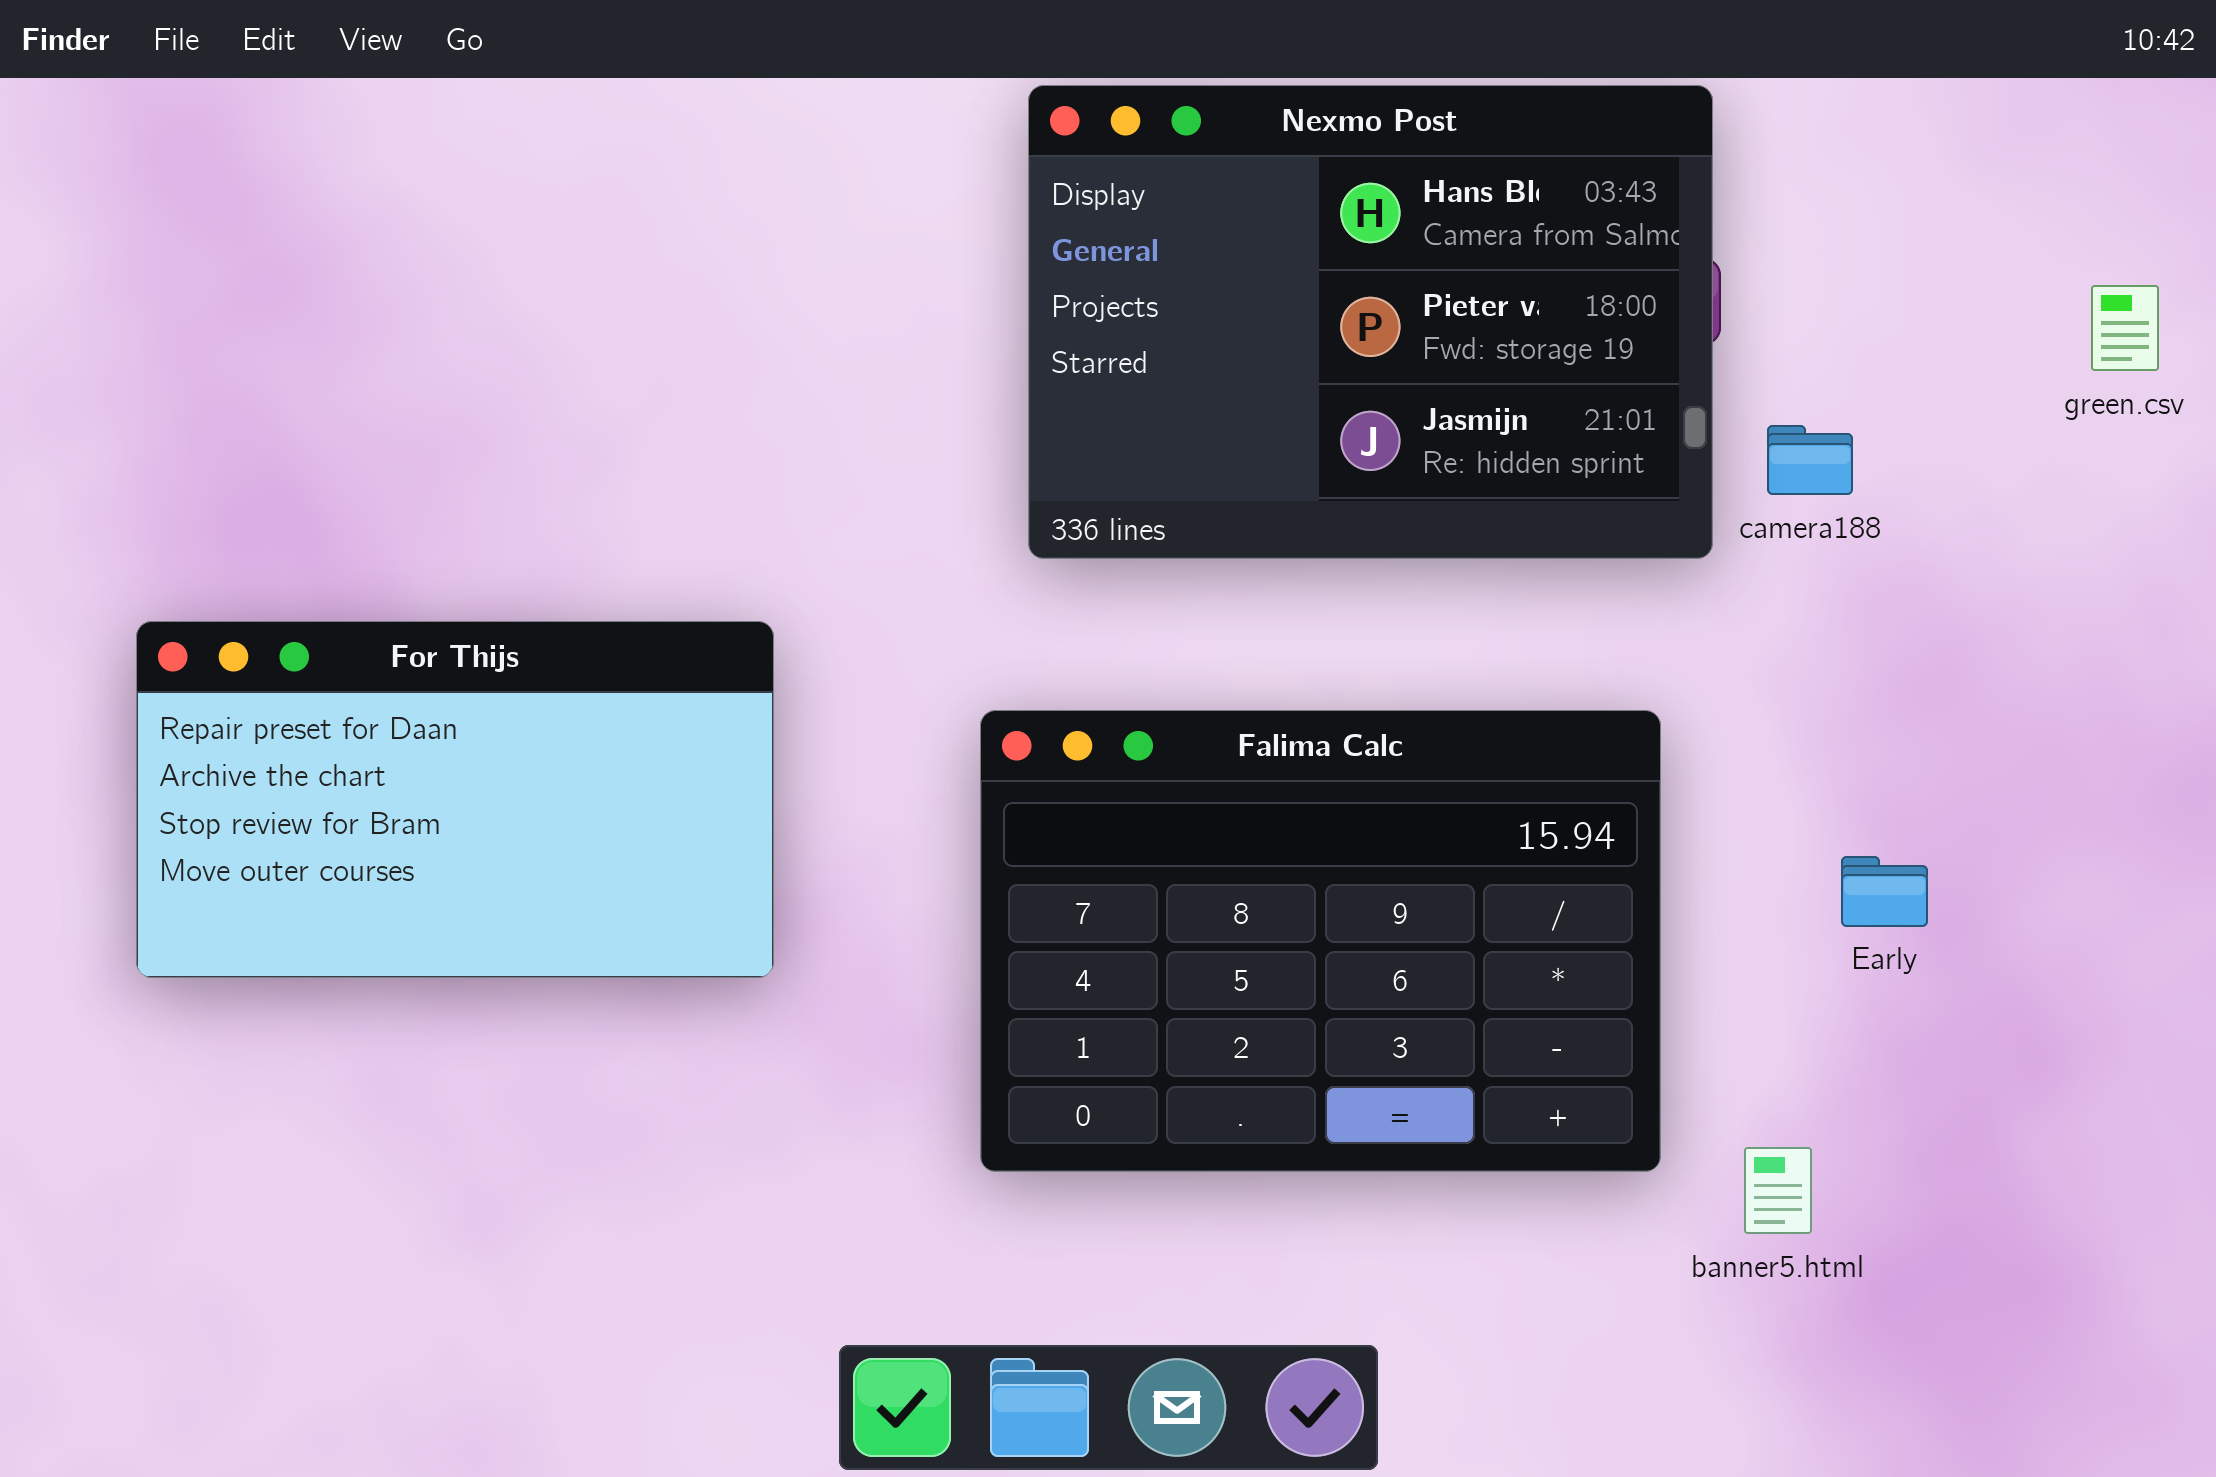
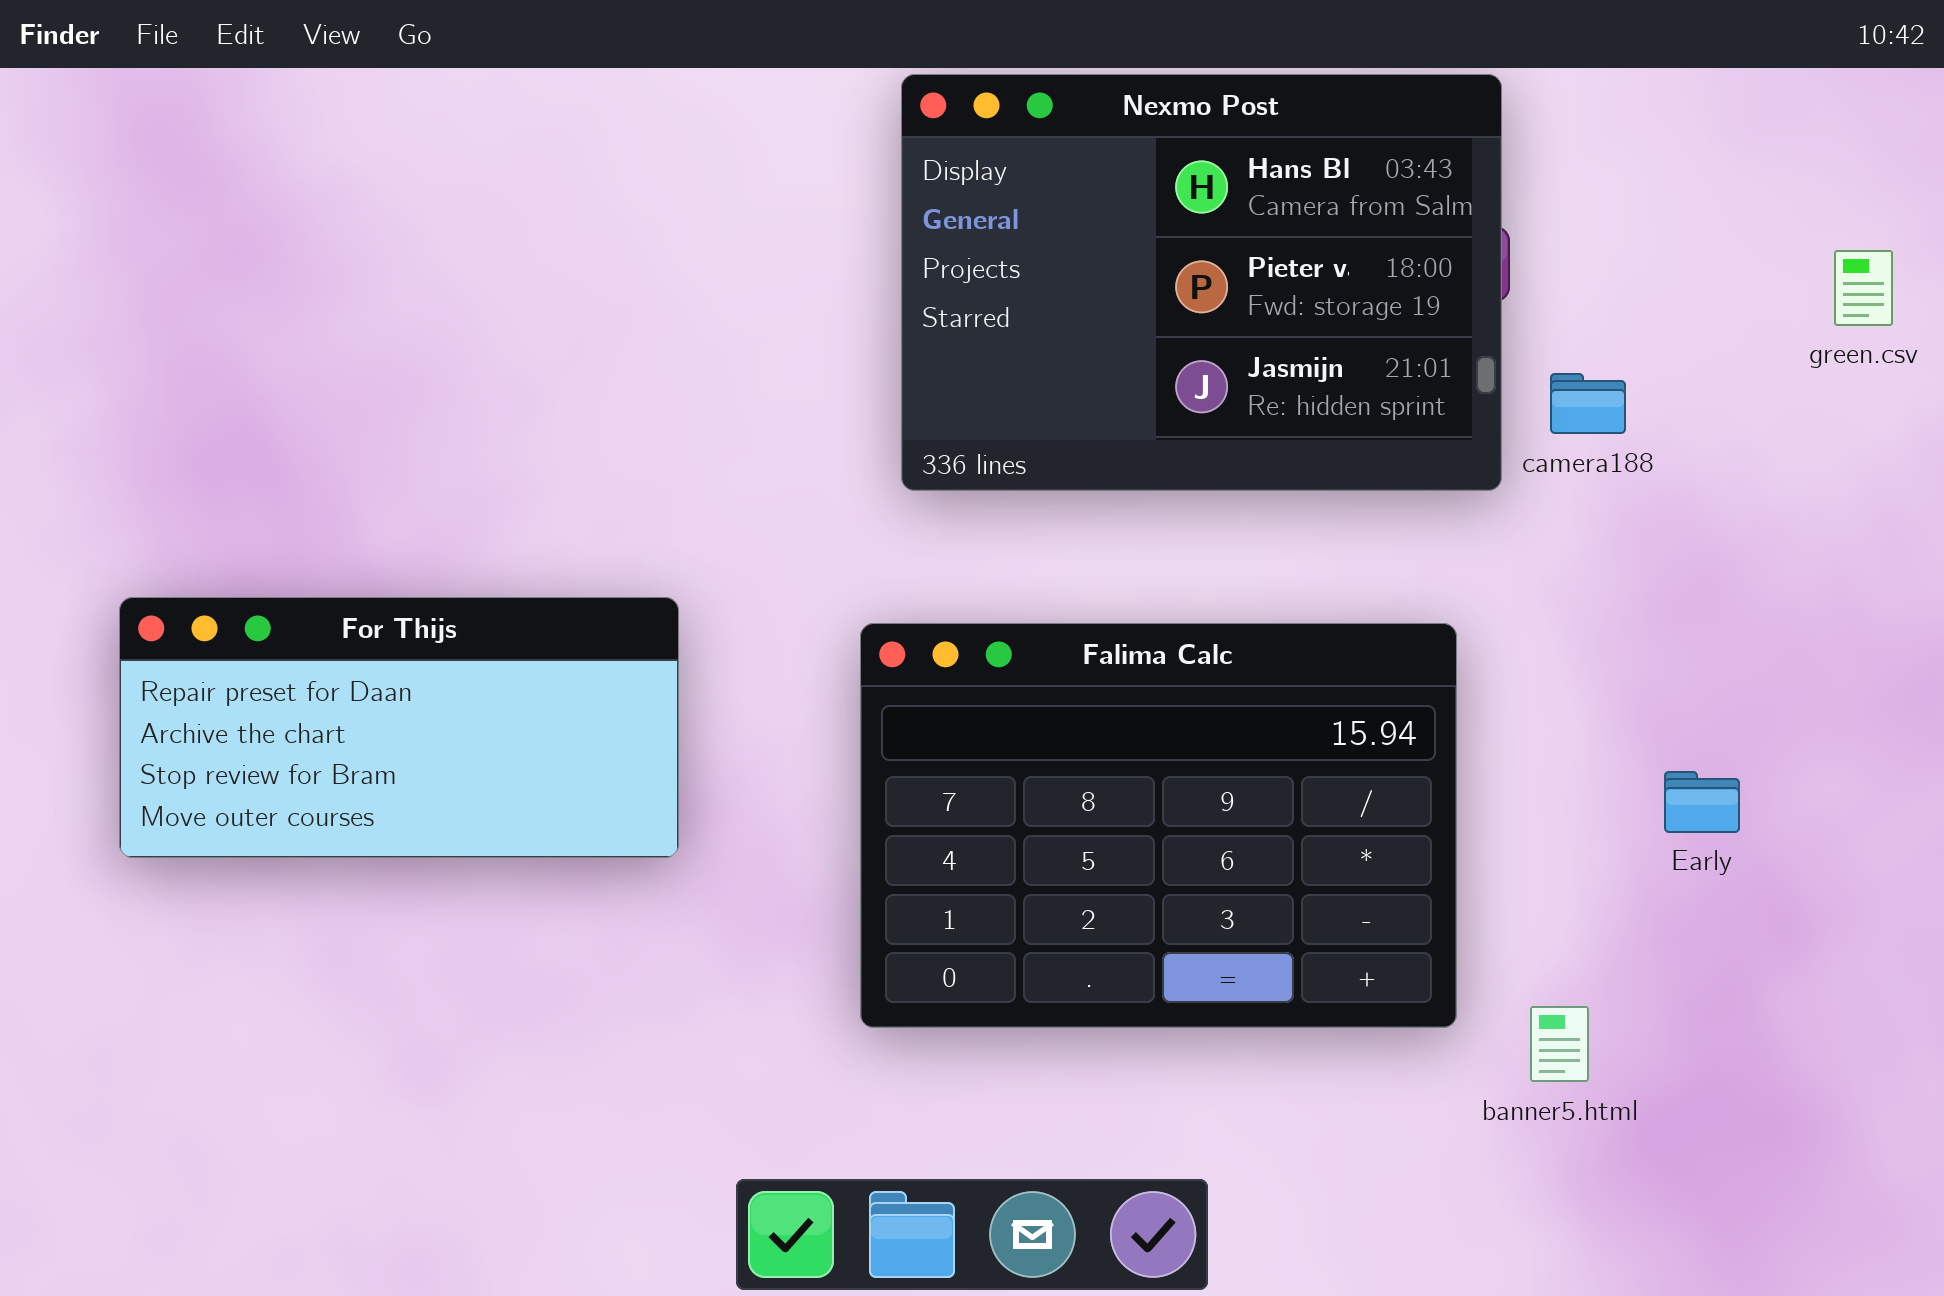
For Thijs: [136,621,774,978] -> [119,597,679,858], resized
Early: [1841,856,1928,927] -> [1664,771,1740,833], moved

